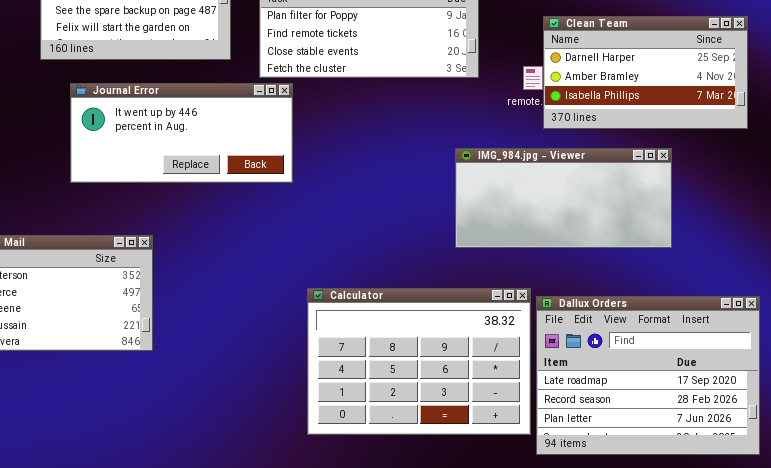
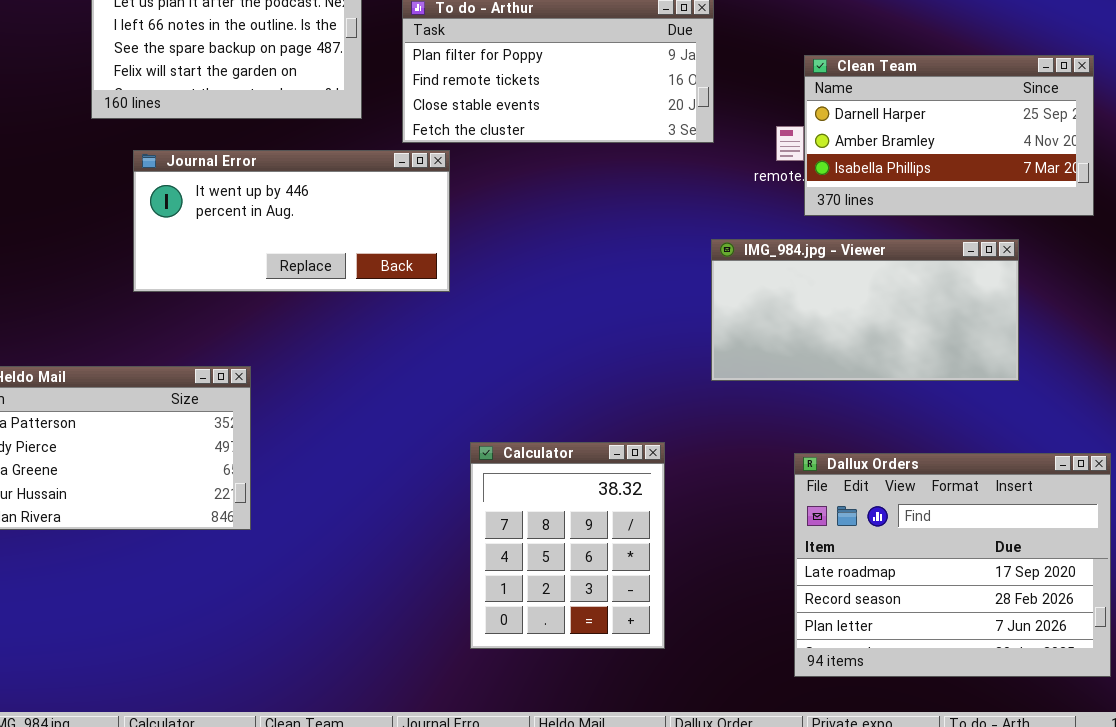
IMG_984.jpg - Viewer: [455,148,672,248] -> [711,239,1019,381], moved
Calculator: [307,288,531,435] -> [470,442,665,649], resized

